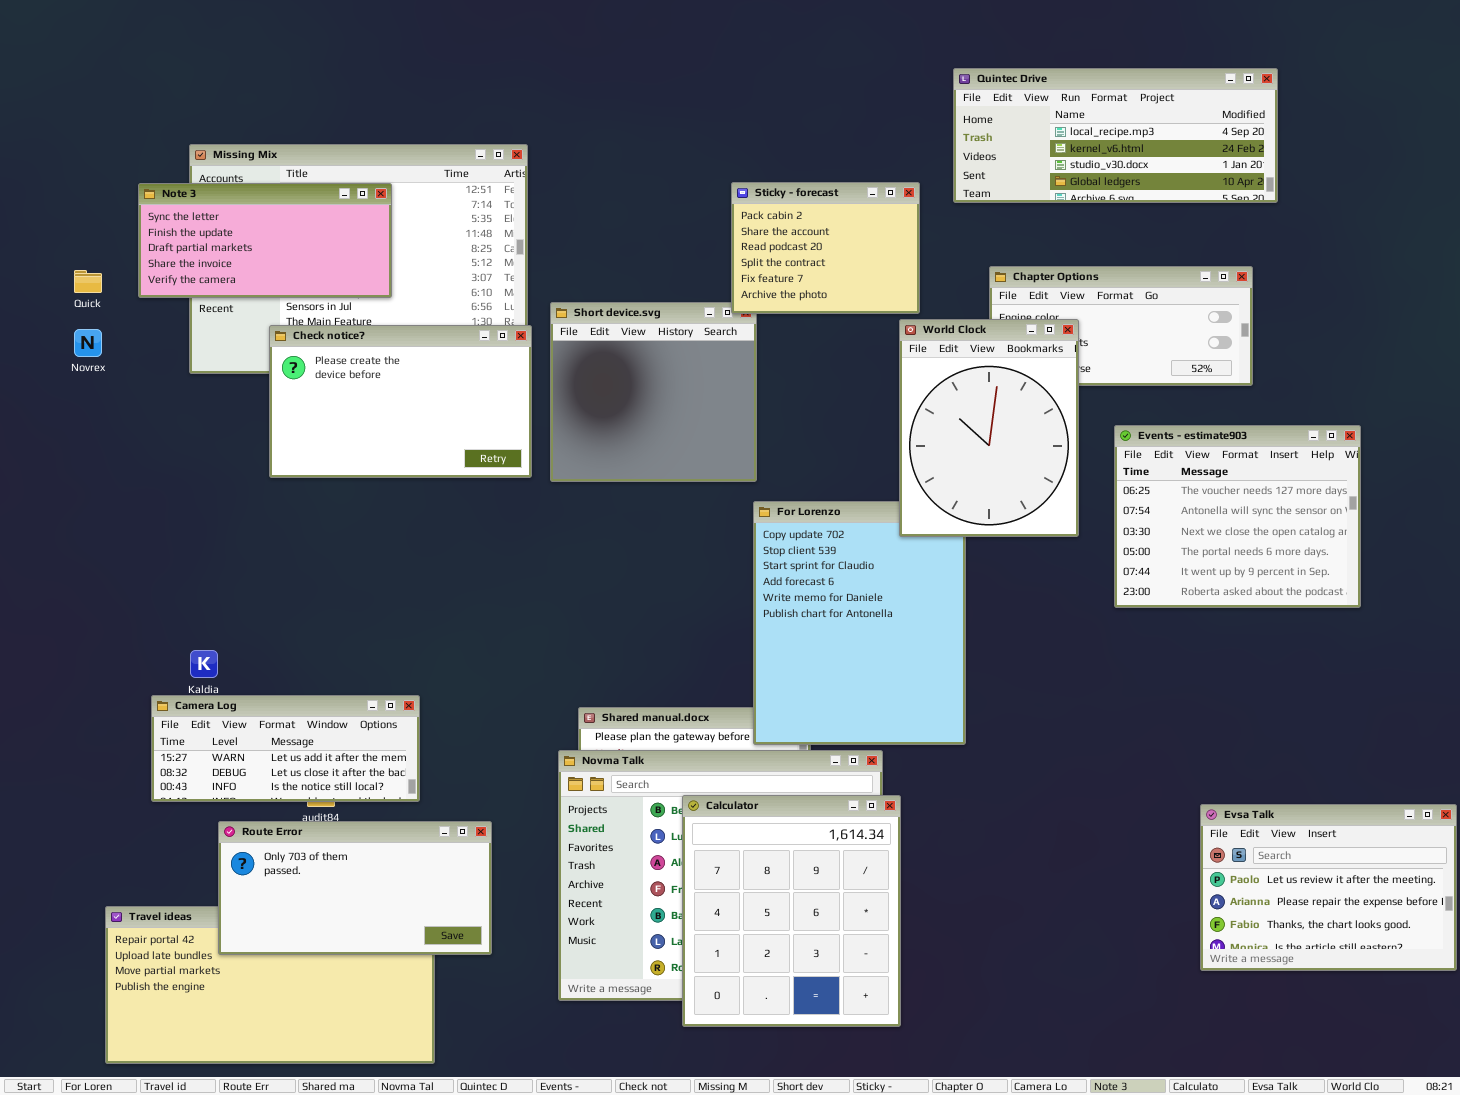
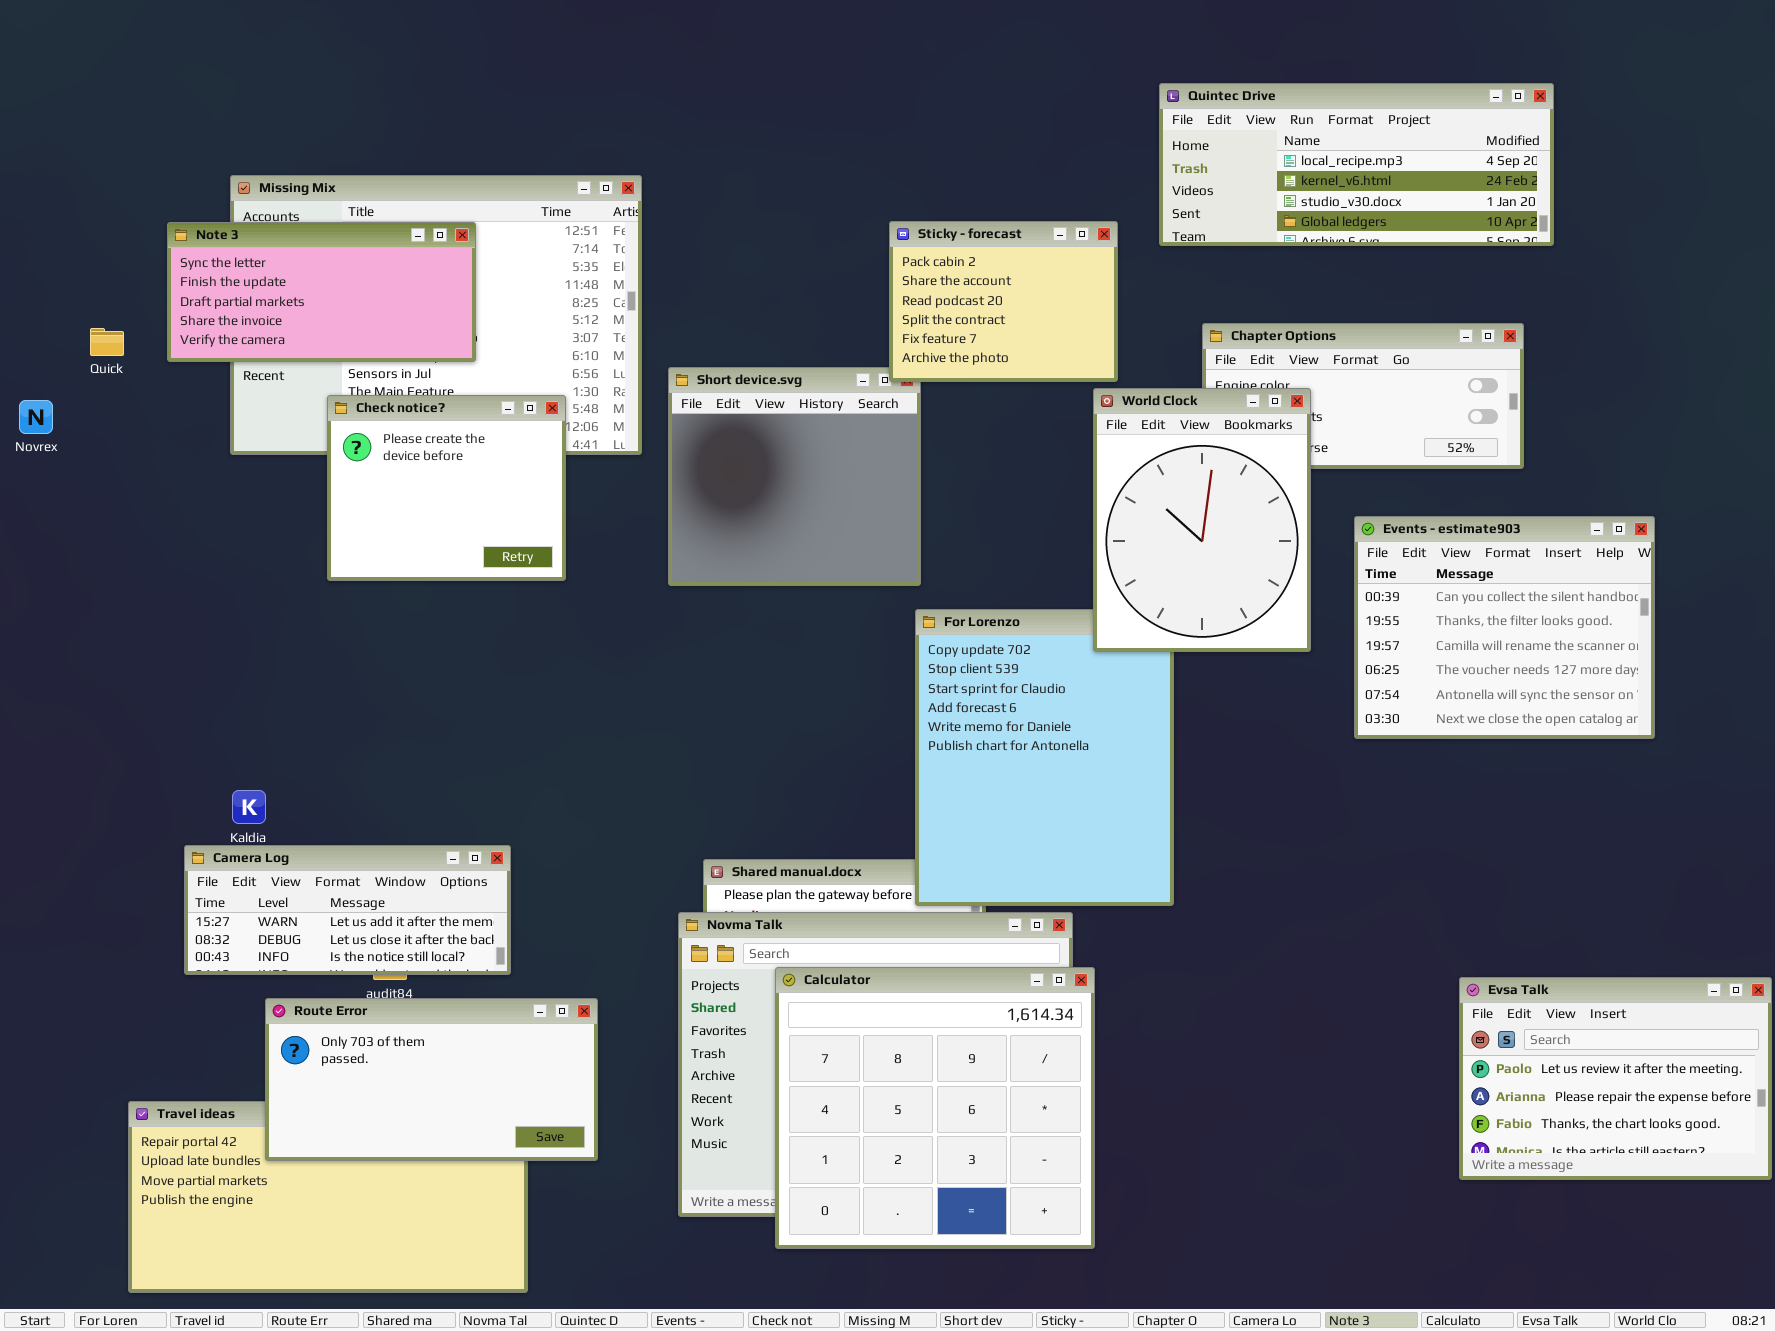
Check notice?: [269,325,532,478] -> [327,395,566,581], resized
Novrex: [74,329,102,357] -> [19,400,53,434], moved
Events - estimate903: [1114,425,1361,608] -> [1354,516,1655,739], scrolled up 3 rows
Calculator: [682,795,901,1027] -> [775,967,1095,1249], resized

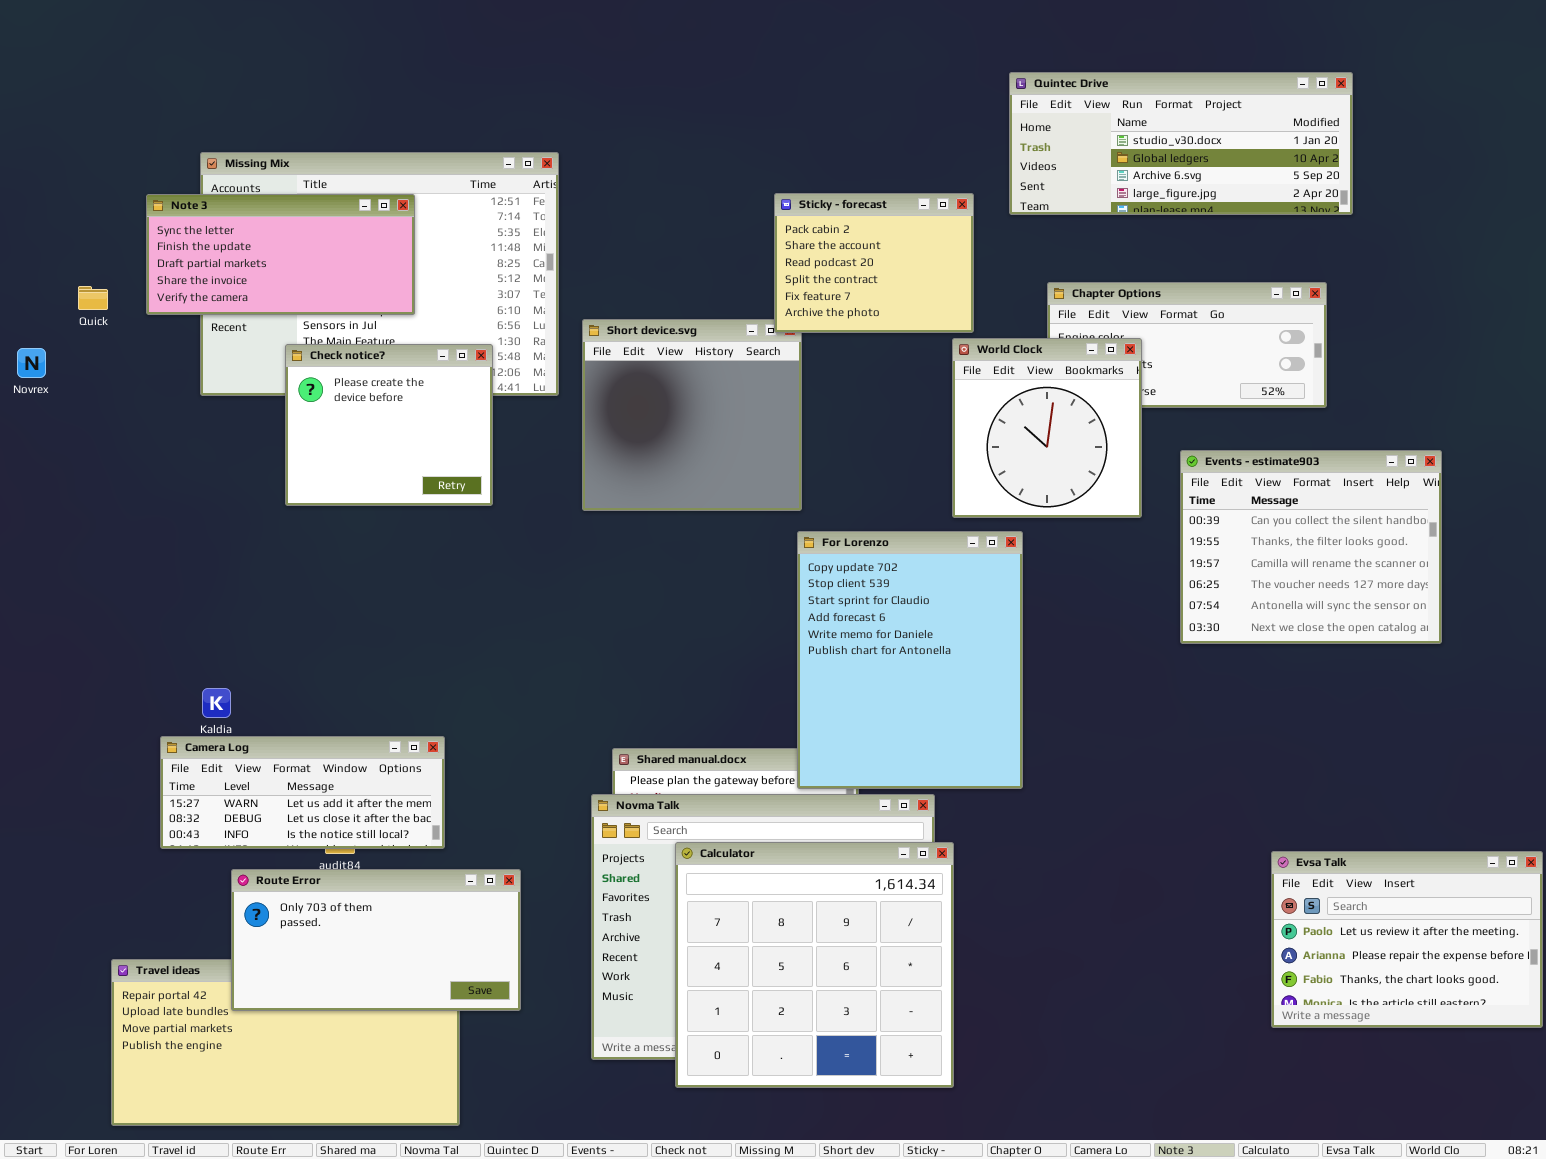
Quintec Drive: [1159,83,1554,246] -> [1009,72,1353,215], scrolled down 2 rows
World Clock: [1093,388,1311,652] -> [952,338,1142,518], resized

